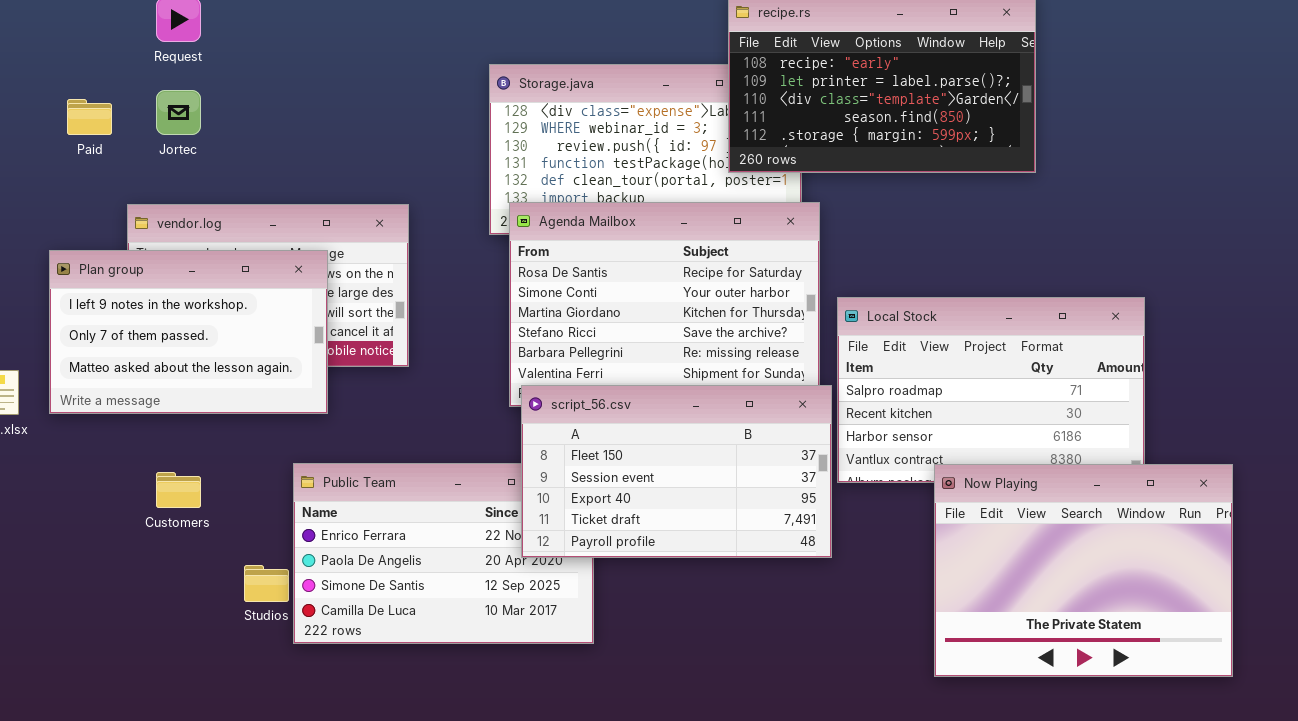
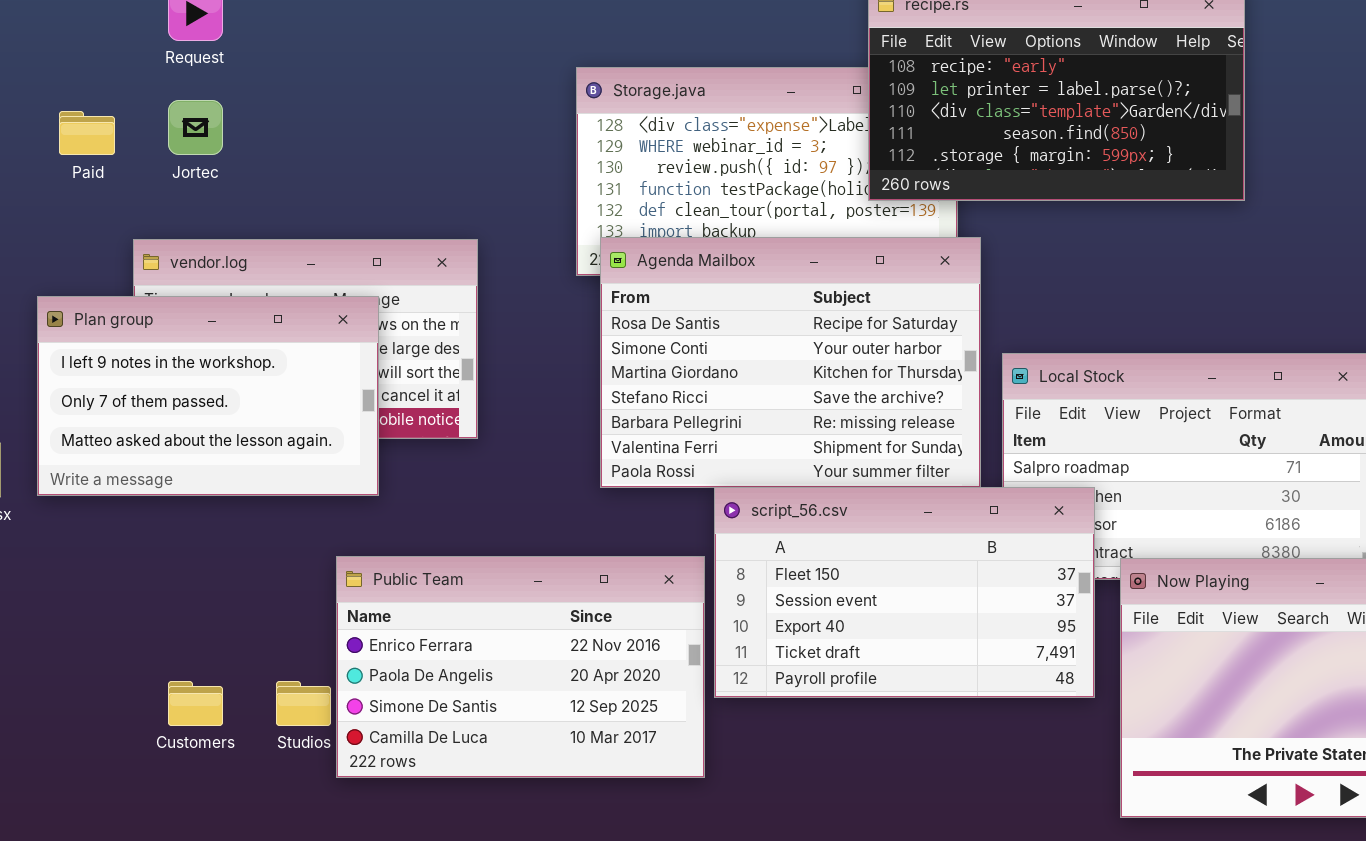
script_56.csv: [521,385,832,558] -> [714,487,1095,698], moved
Customers: [156,472,201,508] -> [168,681,223,726], moved

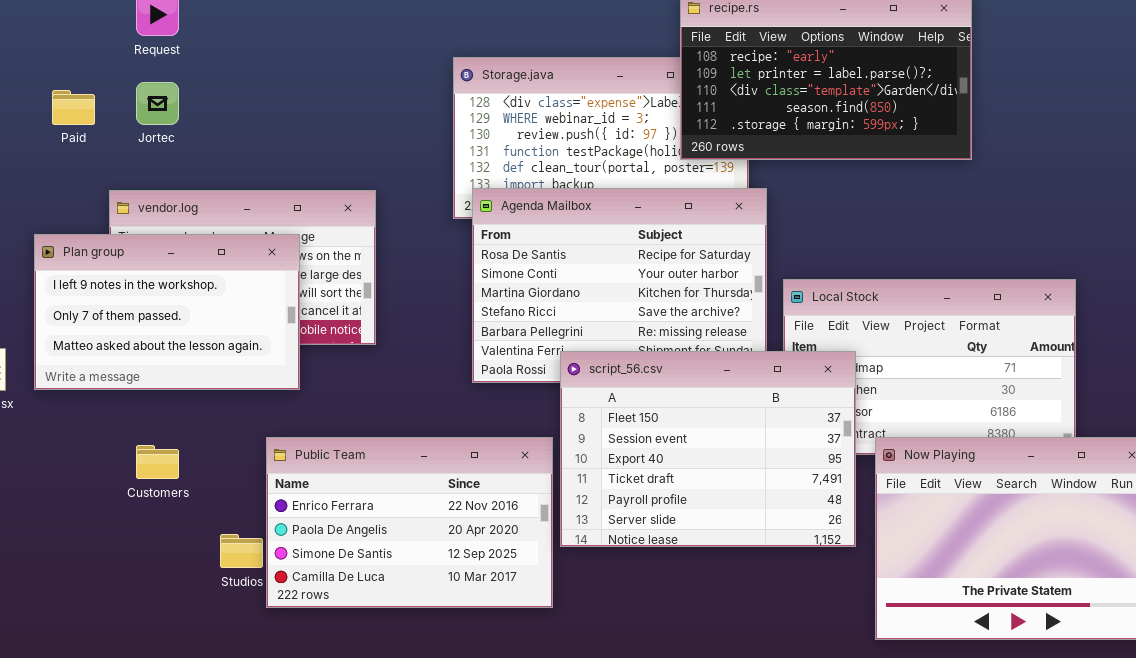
script_56.csv: [714,487,1095,698] -> [560,351,856,547], resized
Customers: [168,681,223,726] -> [136,445,179,479], moved

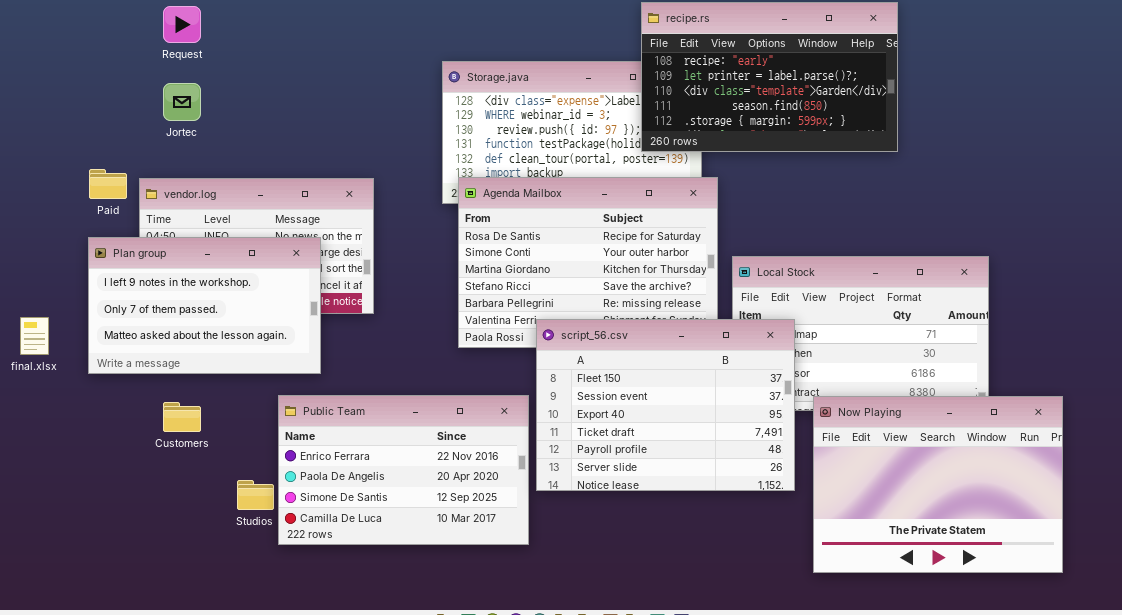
Paid: [52,90,95,125] -> [89,169,127,199], moved
Plan group: [34,234,300,390] -> [88,237,321,374], moved

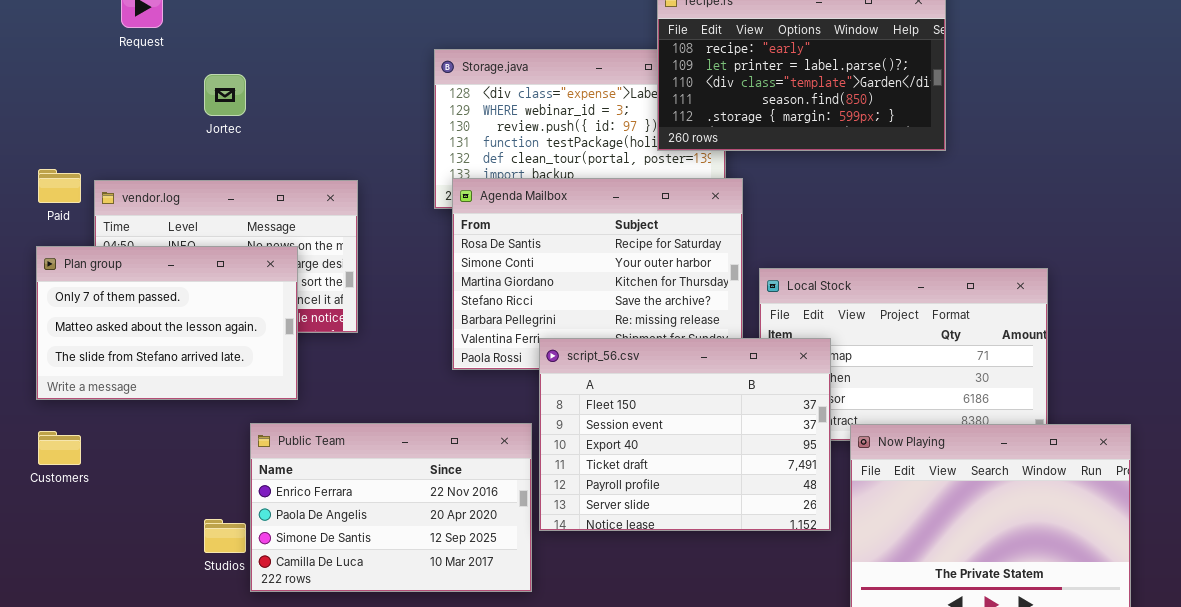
Jortec: [163,83,201,121] -> [204,74,246,116], moved
Plan group: [88,237,321,374] -> [36,246,298,400], scrolled down 1 row
Customers: [163,402,201,432] -> [38,431,81,465], moved

